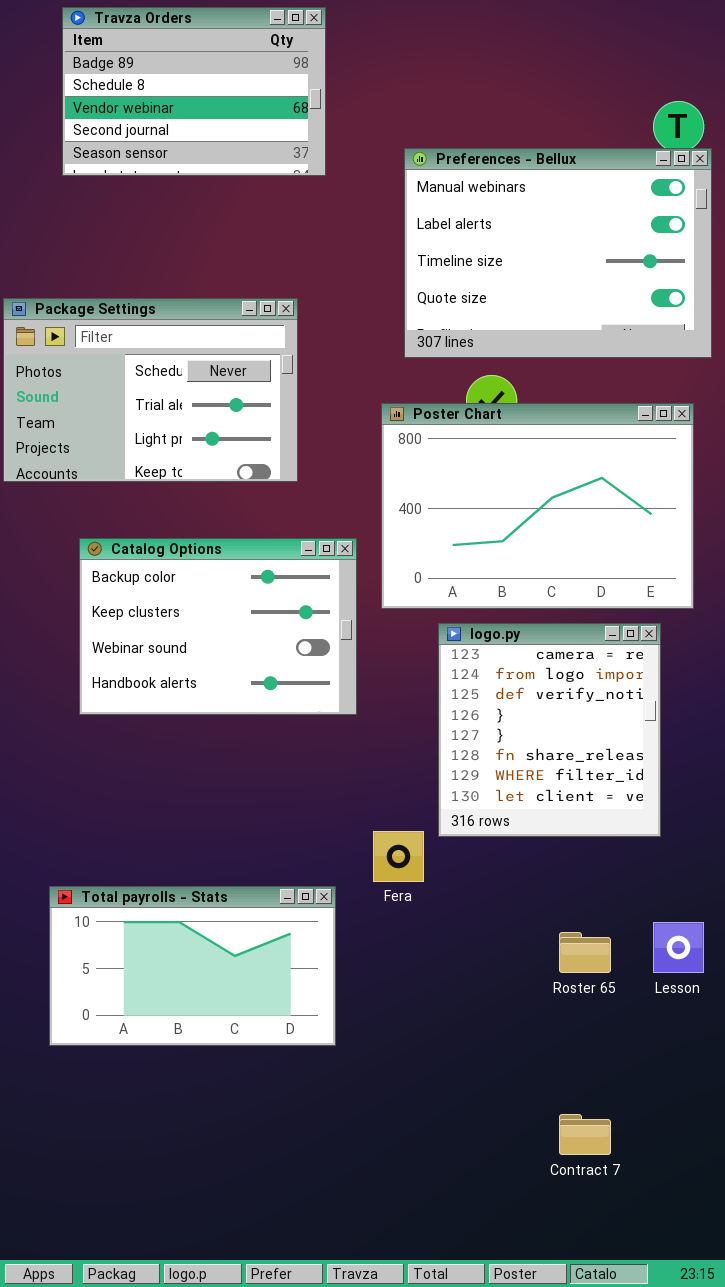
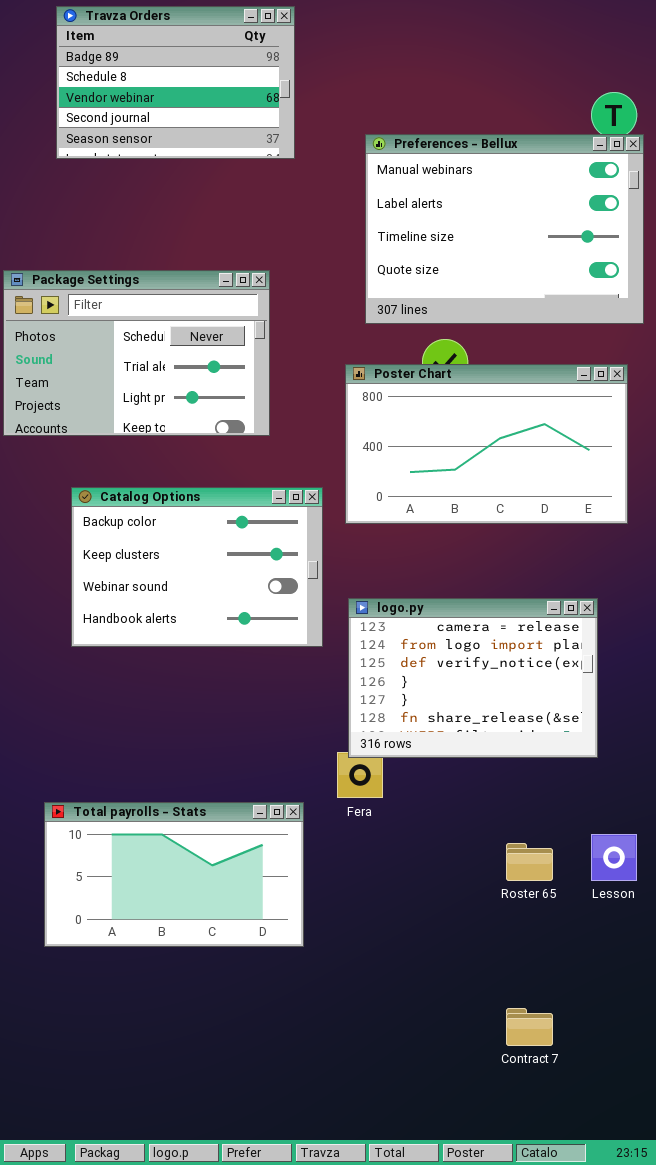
Poster Chart: [381,403,694,609] -> [345,364,628,524], resized
logo.py: [438,623,661,837] -> [348,598,598,758], resized

